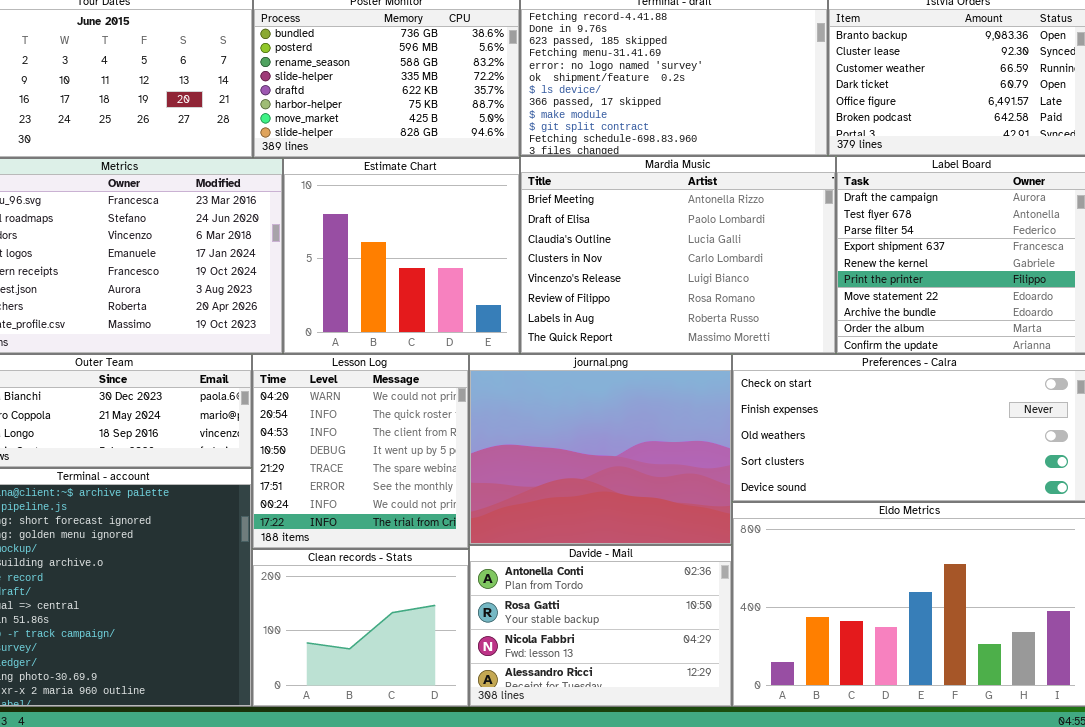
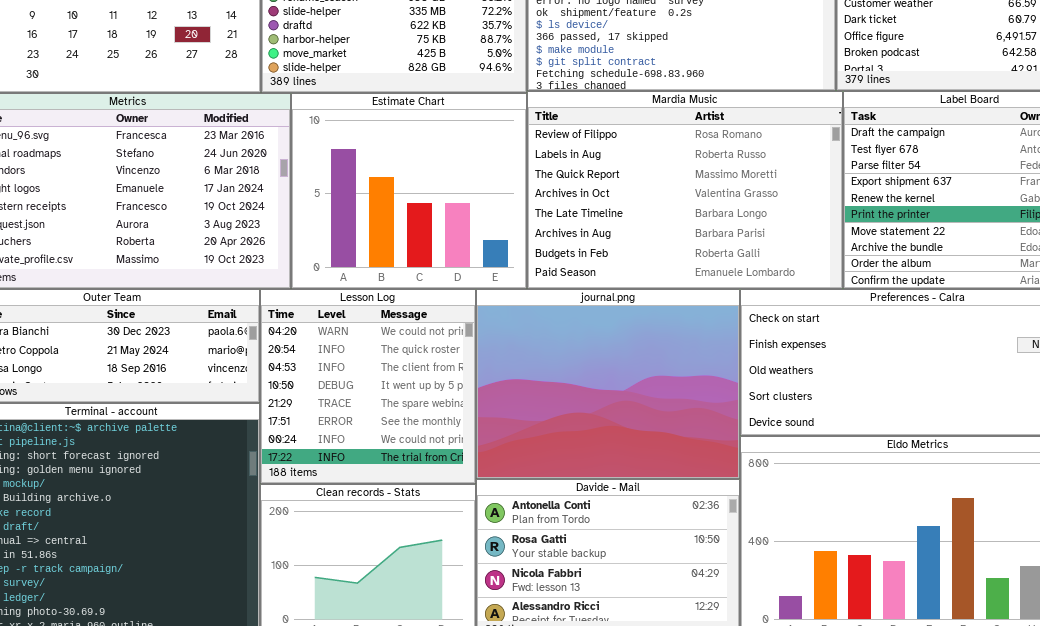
Mardia Music: [520,156,836,354] -> [527,91,843,289], scrolled down 5 rows

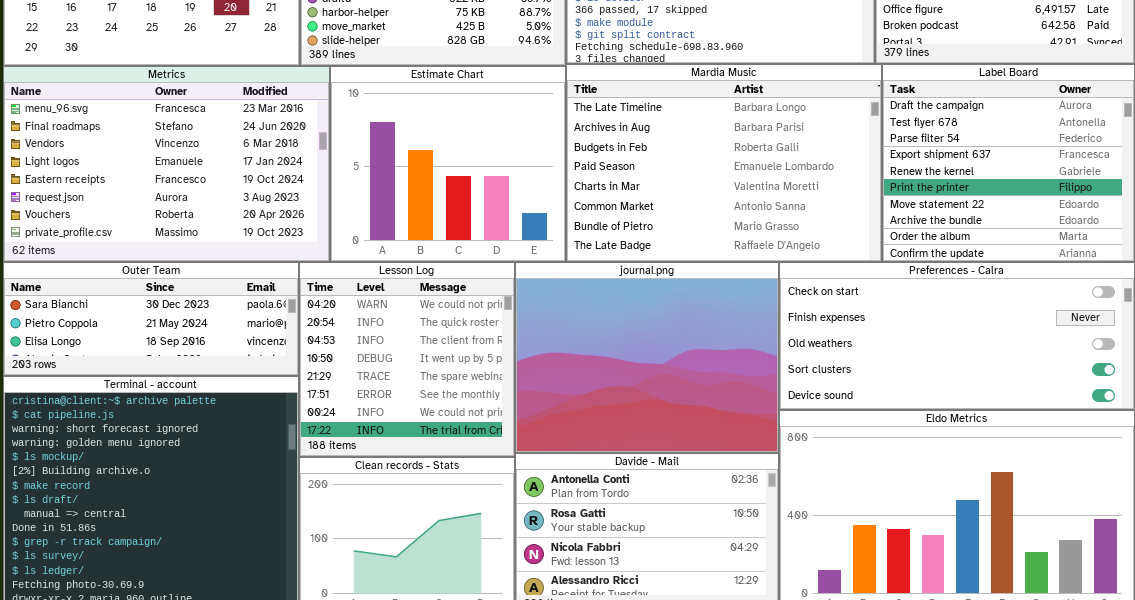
Mardia Music: [527,91,843,289] -> [566,64,882,262], scrolled down 4 rows

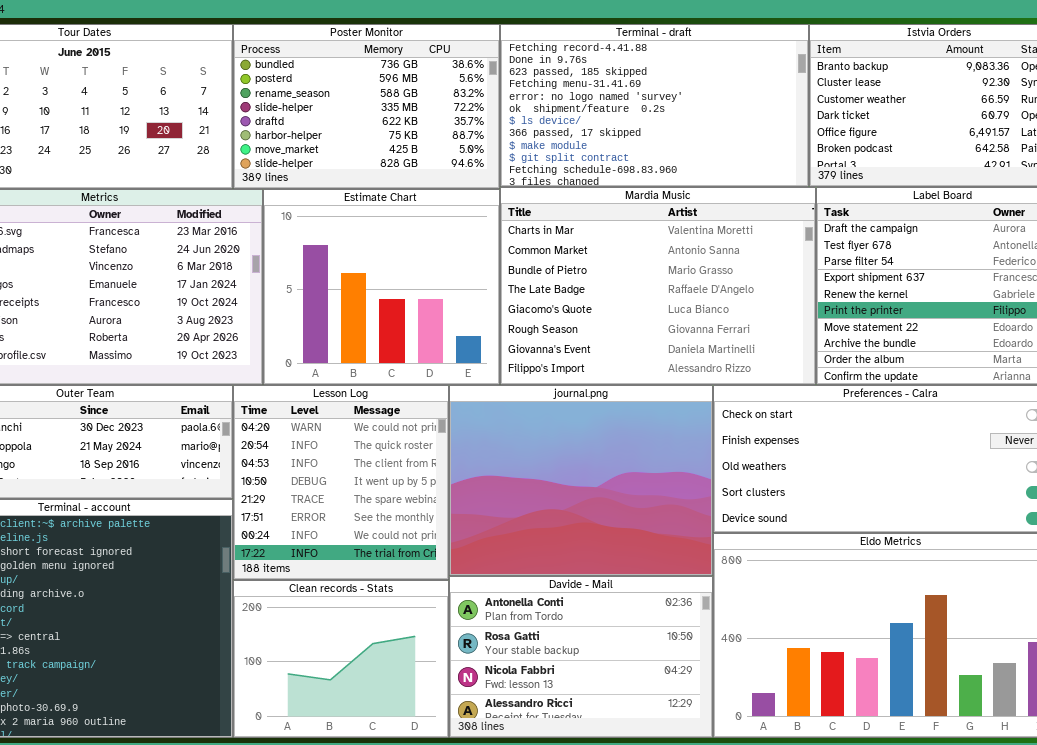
Mardia Music: [566,64,882,262] -> [500,187,816,385], scrolled down 4 rows

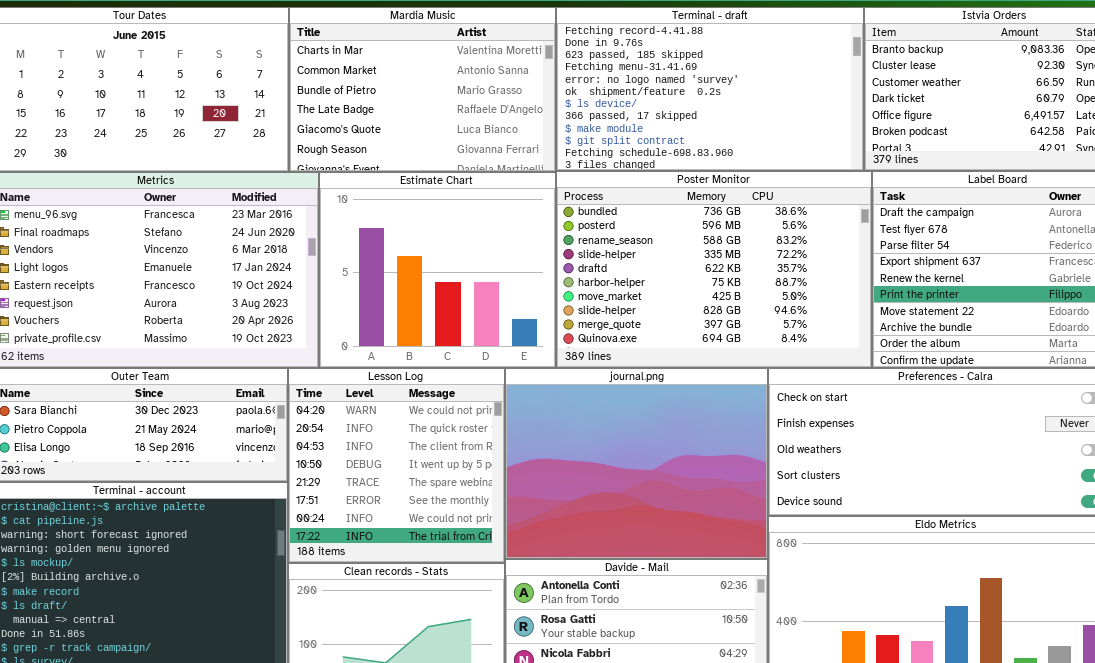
Poster Monitor: [233,24,500,189] -> [556,171,872,368], moved, resized
Mardia Music: [500,187,816,385] -> [289,7,556,172], moved, resized

